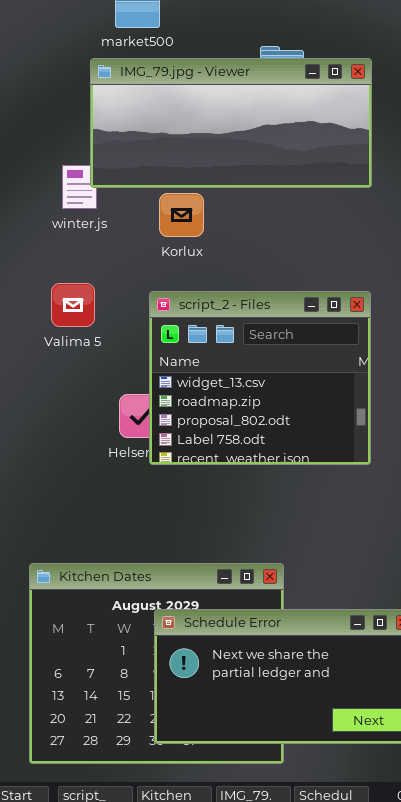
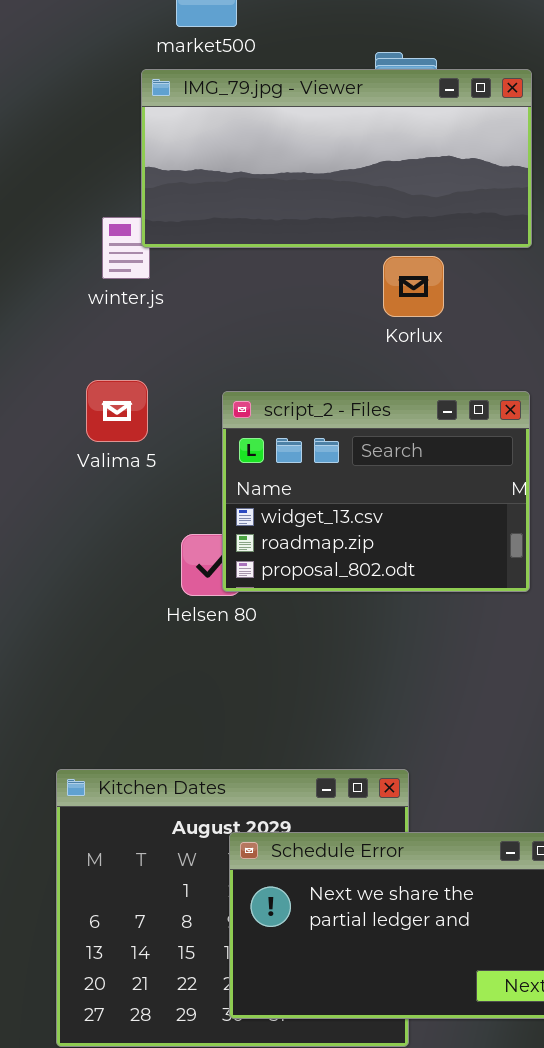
Korlux: [159,193,204,237] -> [383,256,444,317], moved
script_2 - Files: [149,291,371,465] -> [222,391,530,592], resized

